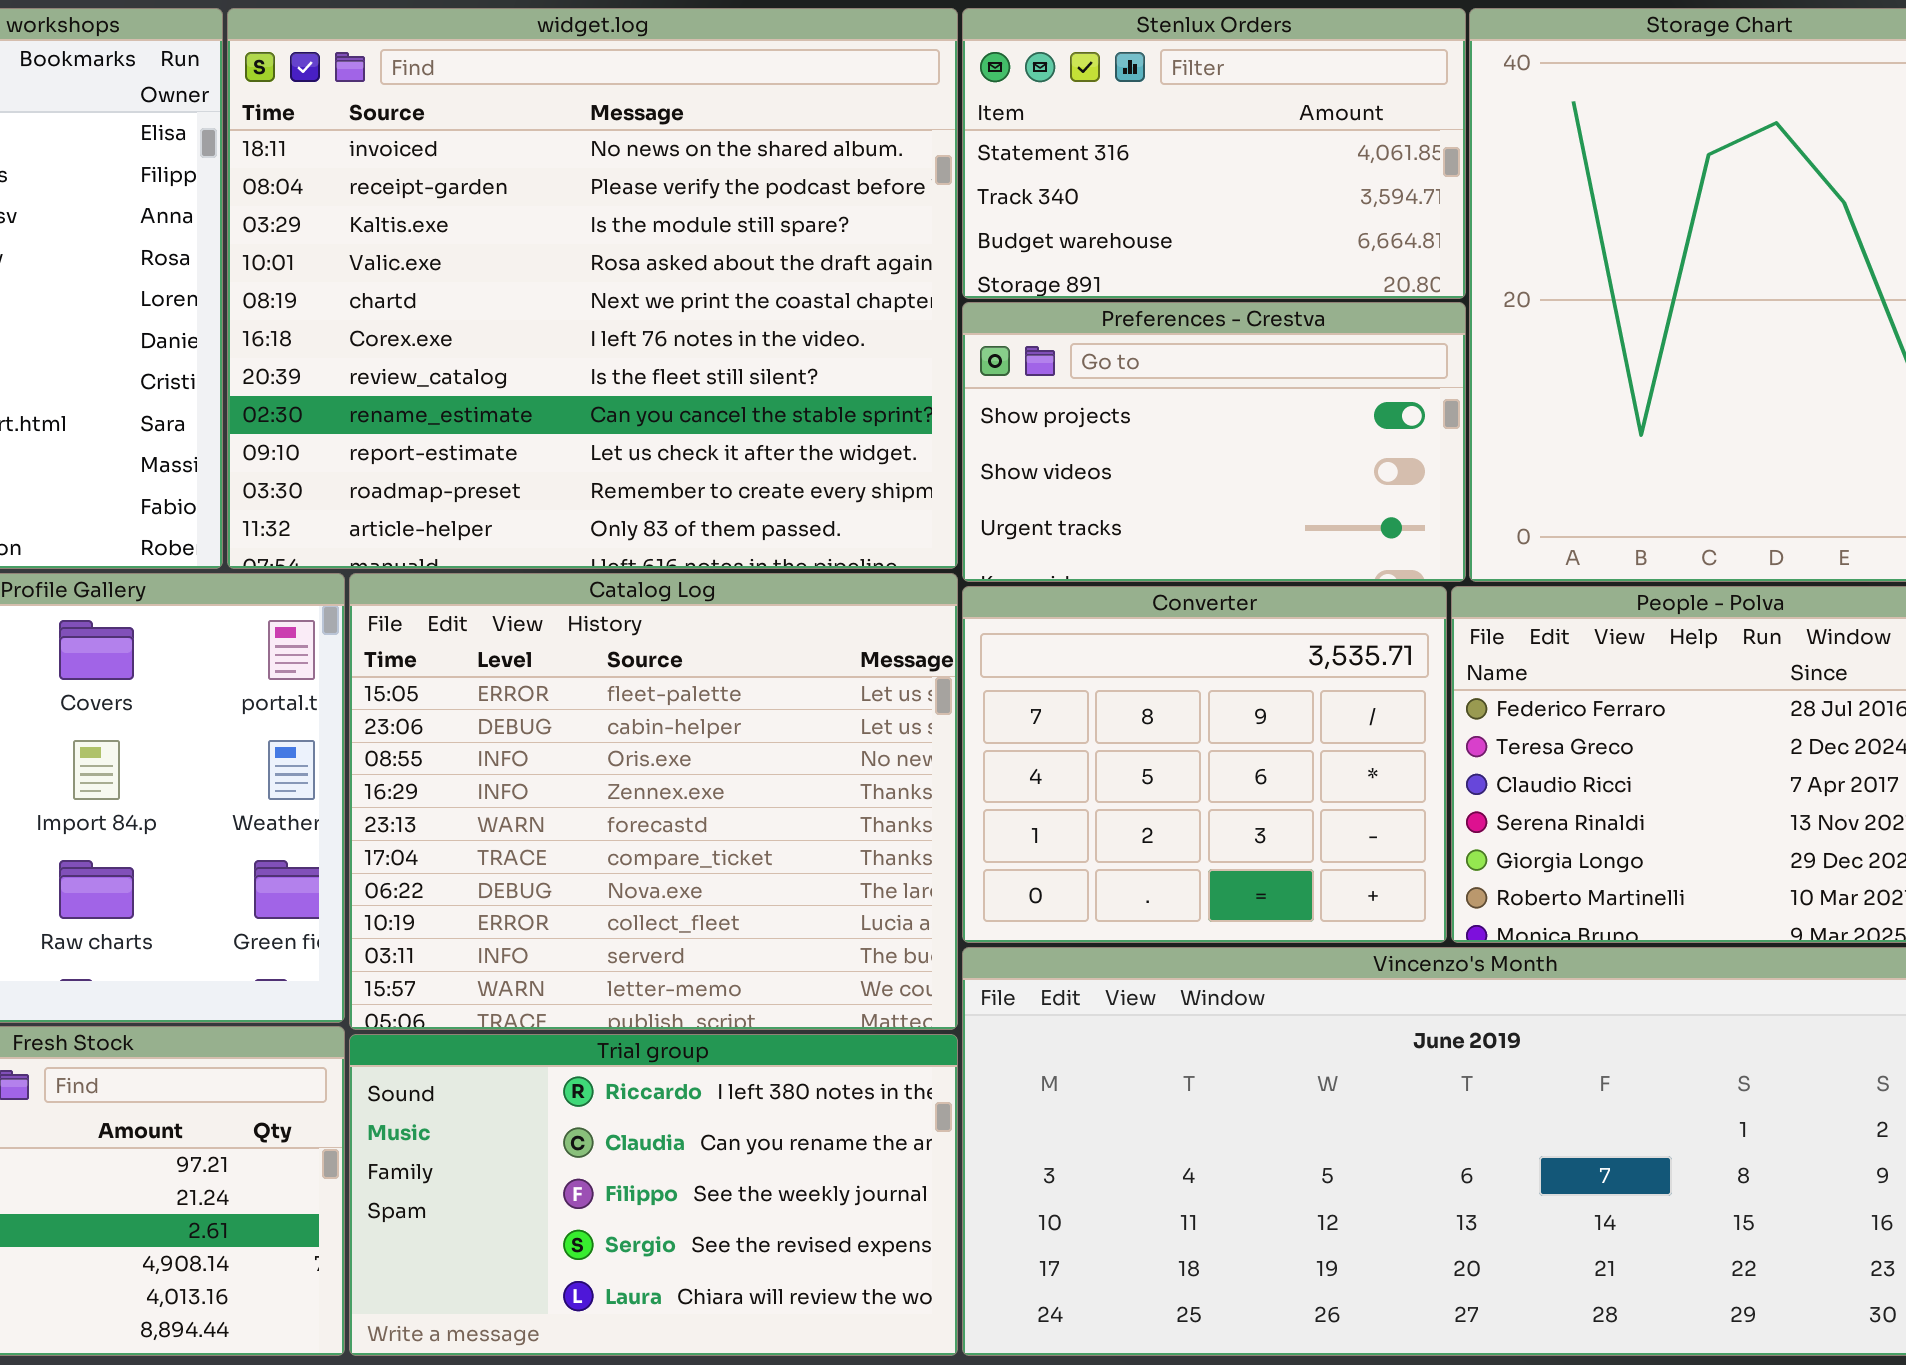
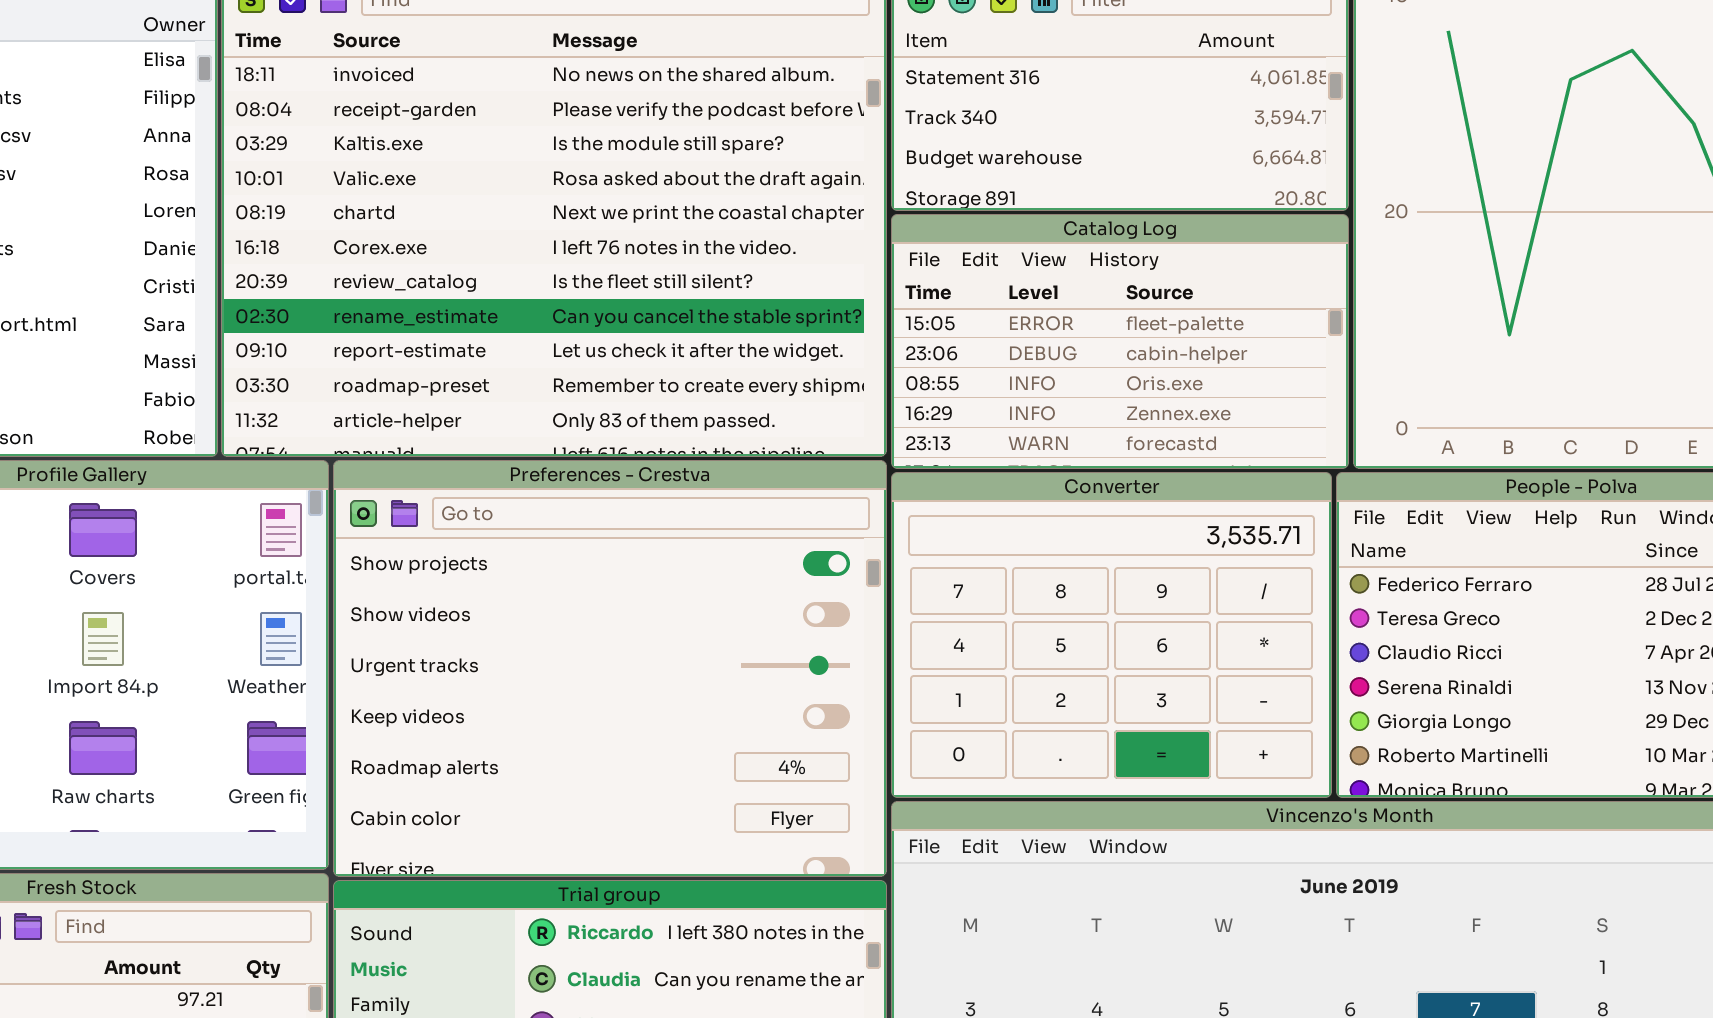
Preferences - Crestva: [962,302,1466,582] -> [333,460,887,877], moved, resized
Catalog Log: [349,573,958,1030] -> [891,214,1349,469], moved, resized

